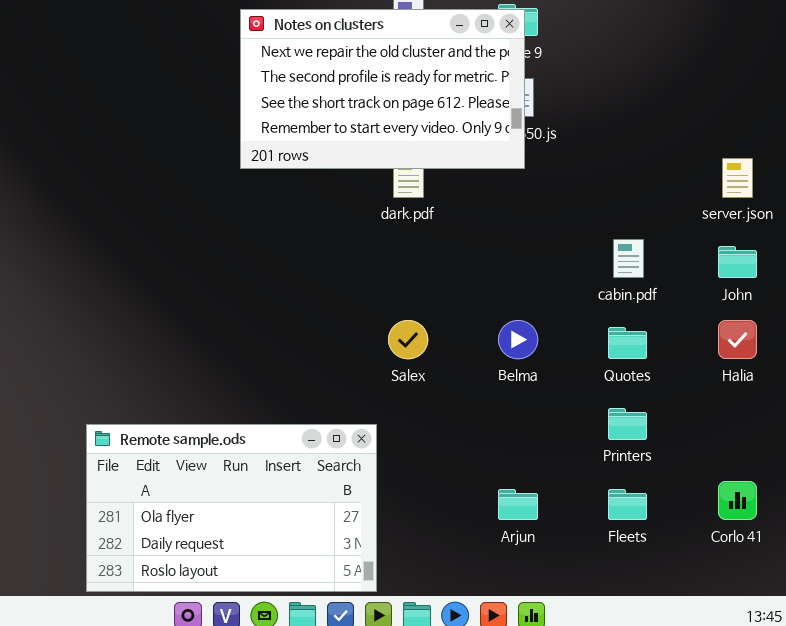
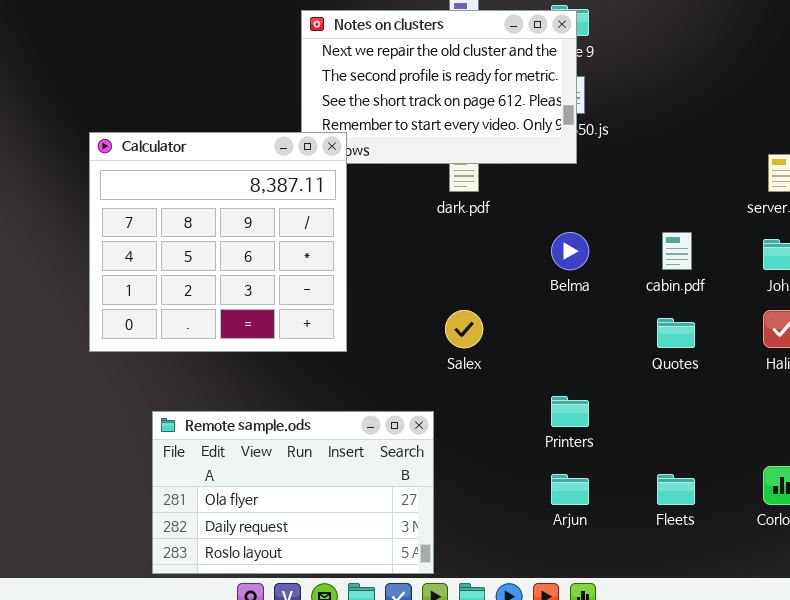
Calculator: none -> [89,132,347,352], opened
Belma: [498,320,538,359] -> [551,232,589,270], moved
Printers: [608,408,647,440] -> [551,396,589,427], moved

